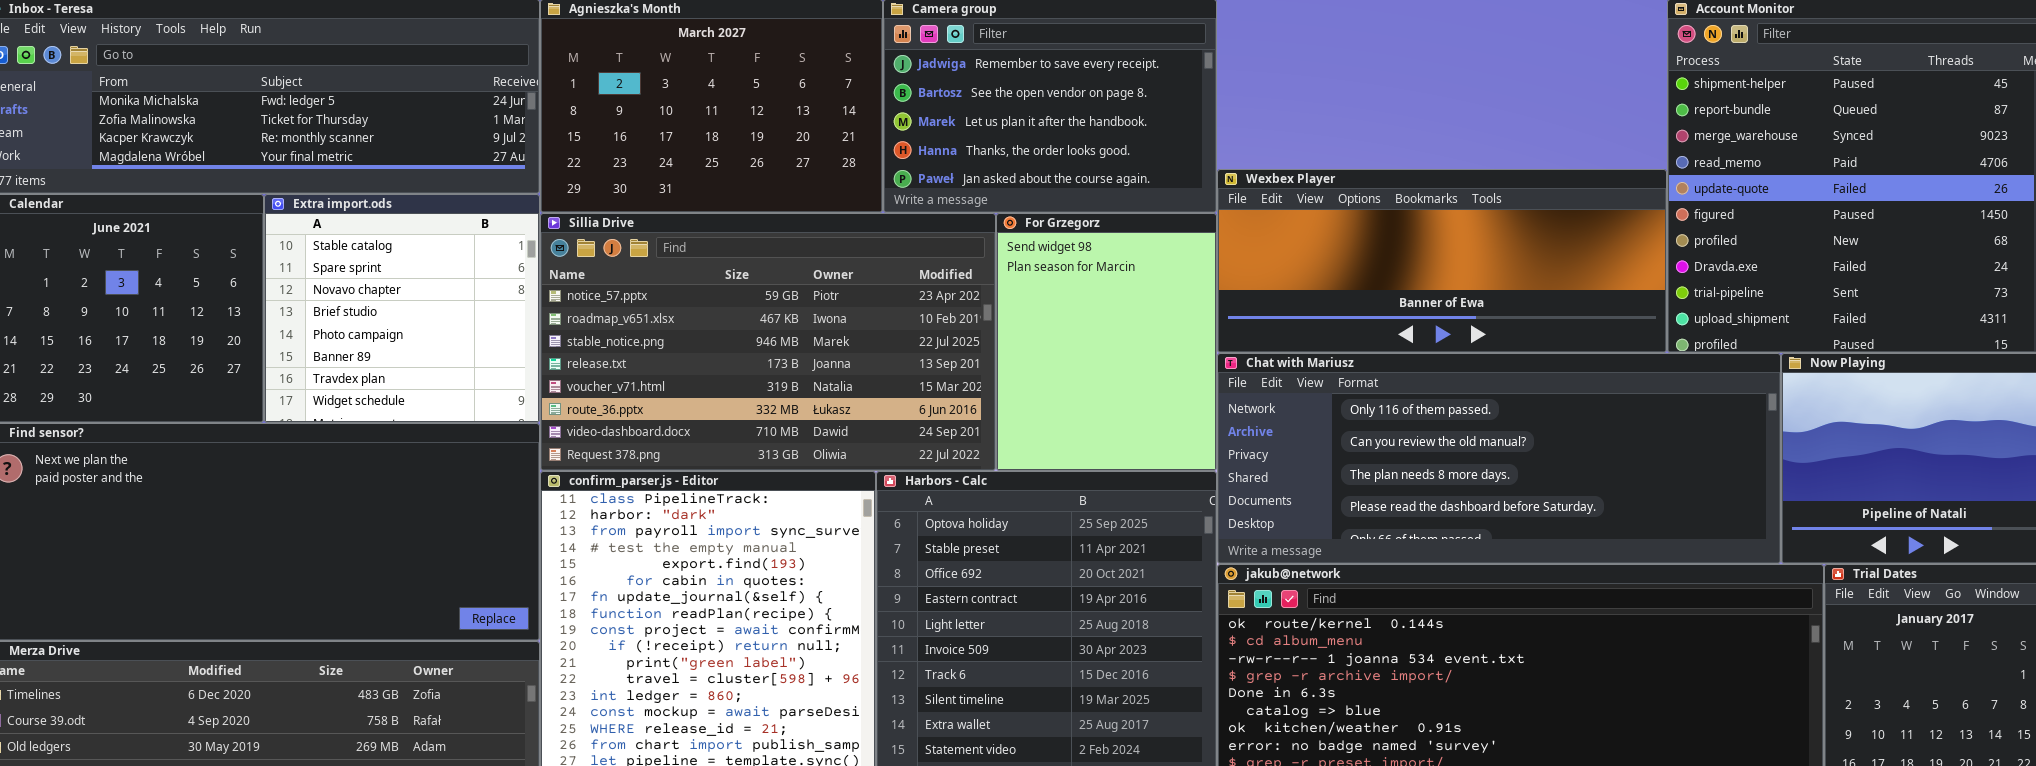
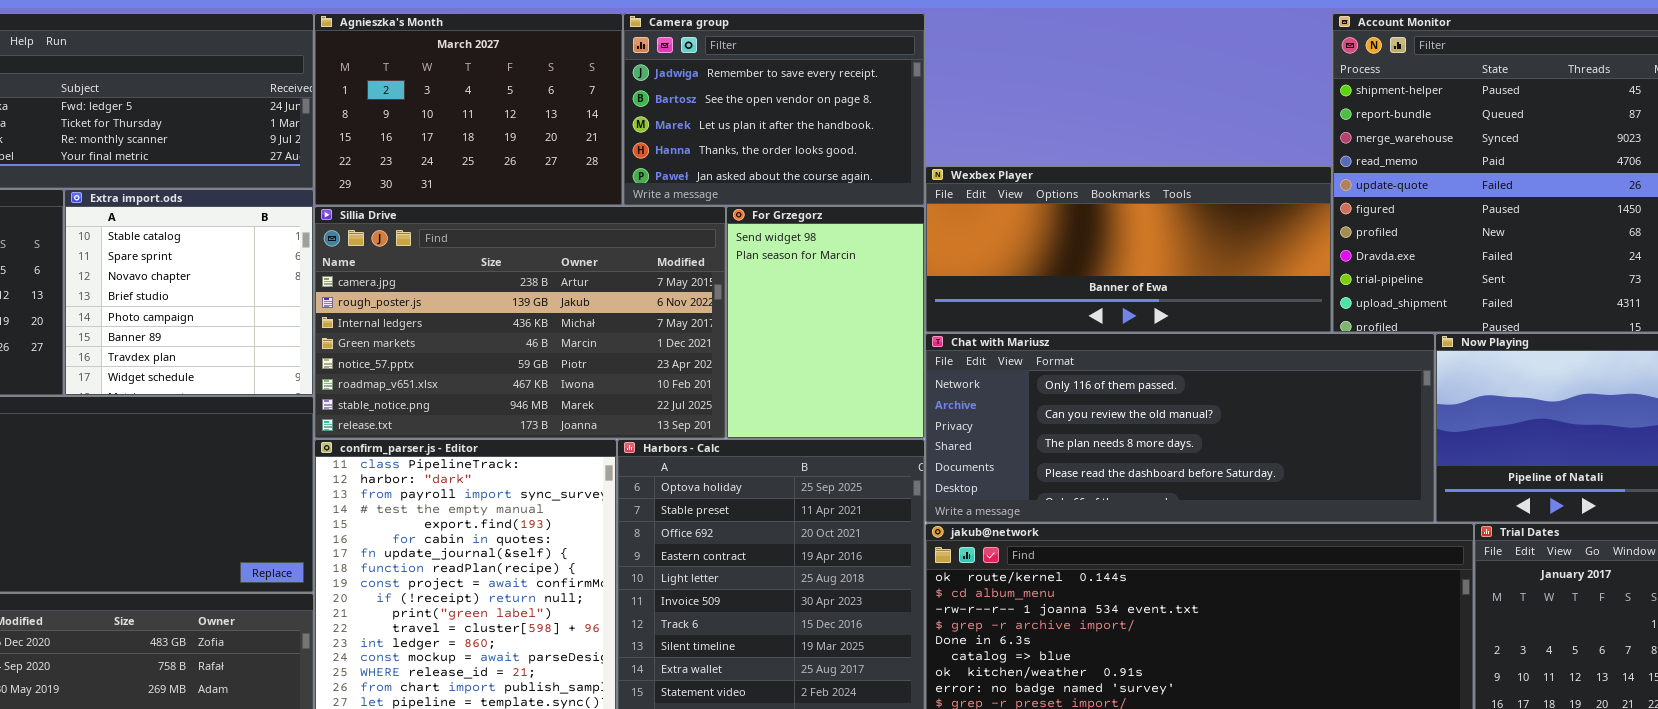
Sillia Drive: [540,213,996,471] -> [314,206,726,439], scrolled up 4 rows

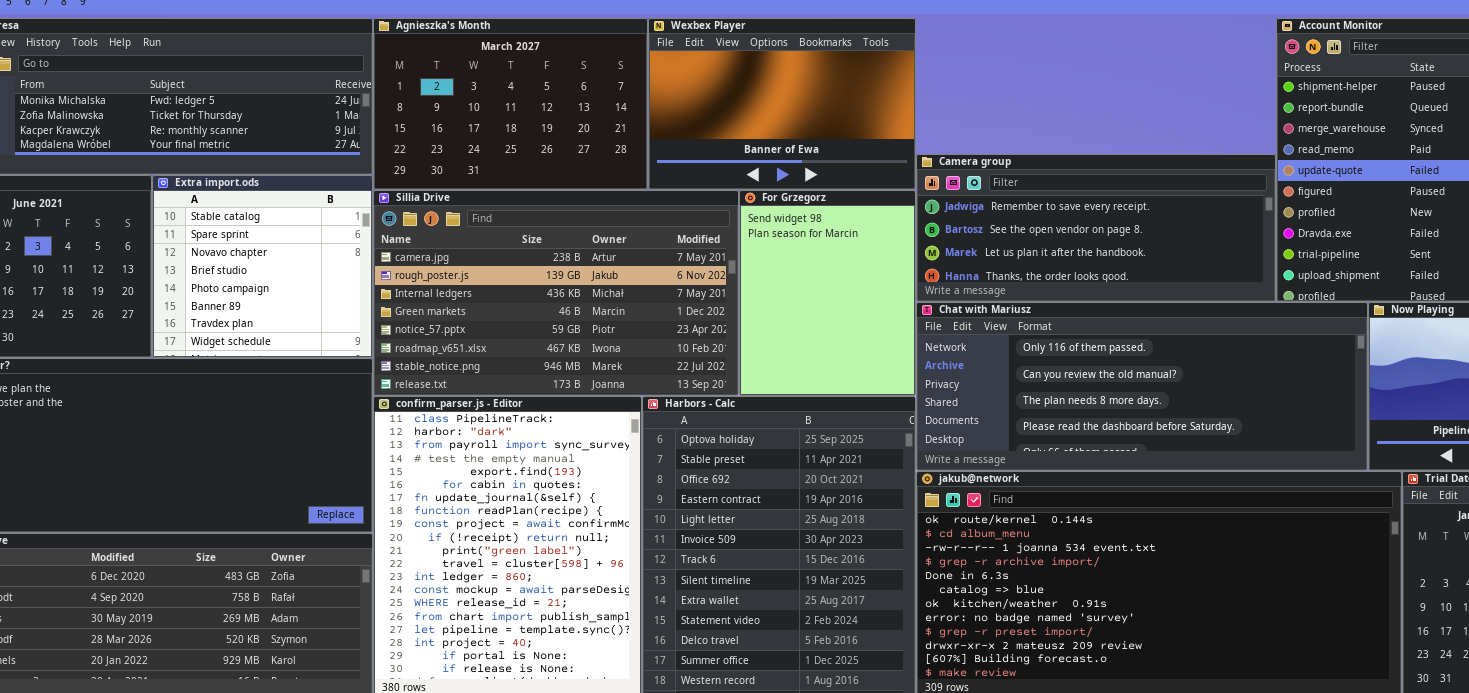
Camera group: [623,13,925,206] -> [916,154,1276,302], moved, resized
Wexbex Player: [925,166,1332,333] -> [648,18,916,190], moved, resized

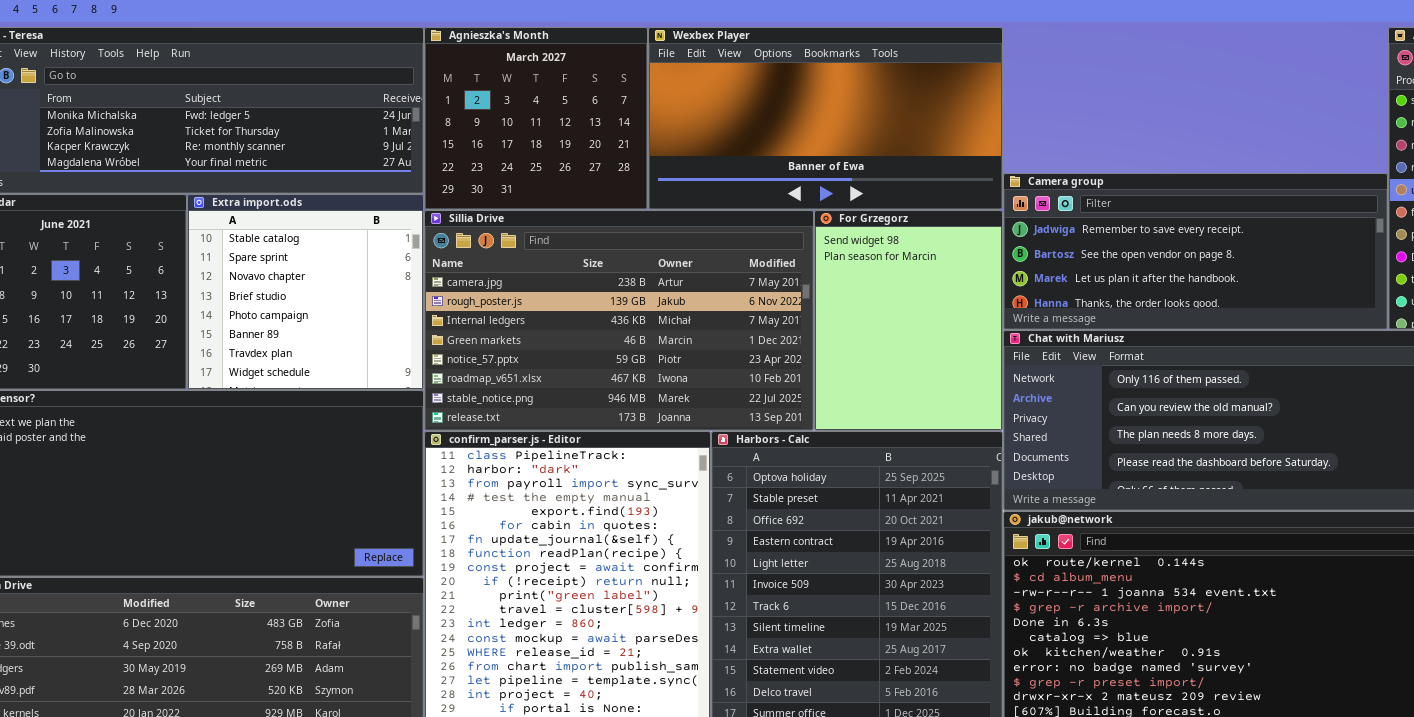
Agnieszka's Month: [373,18,648,190] -> [424,27,648,210], resized
Wexbex Player: [648,18,916,190] -> [648,27,1003,210], resized

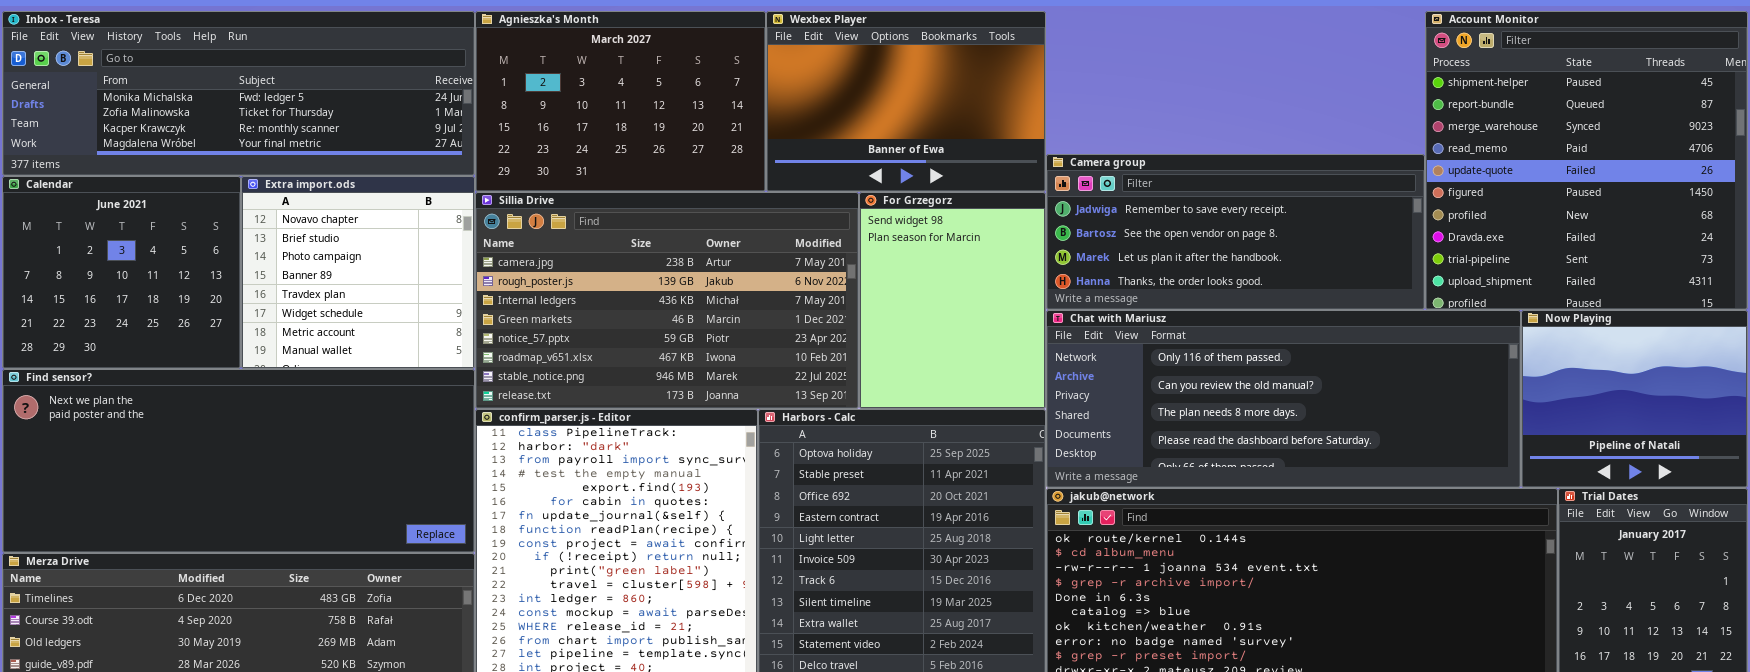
Agnieszka's Month: [424,27,648,210] -> [475,11,766,192], resized
Wexbex Player: [648,27,1003,210] -> [766,11,1046,192], resized
Extra import.ods: [187,194,424,390] -> [241,176,475,369], scrolled down 2 rows

